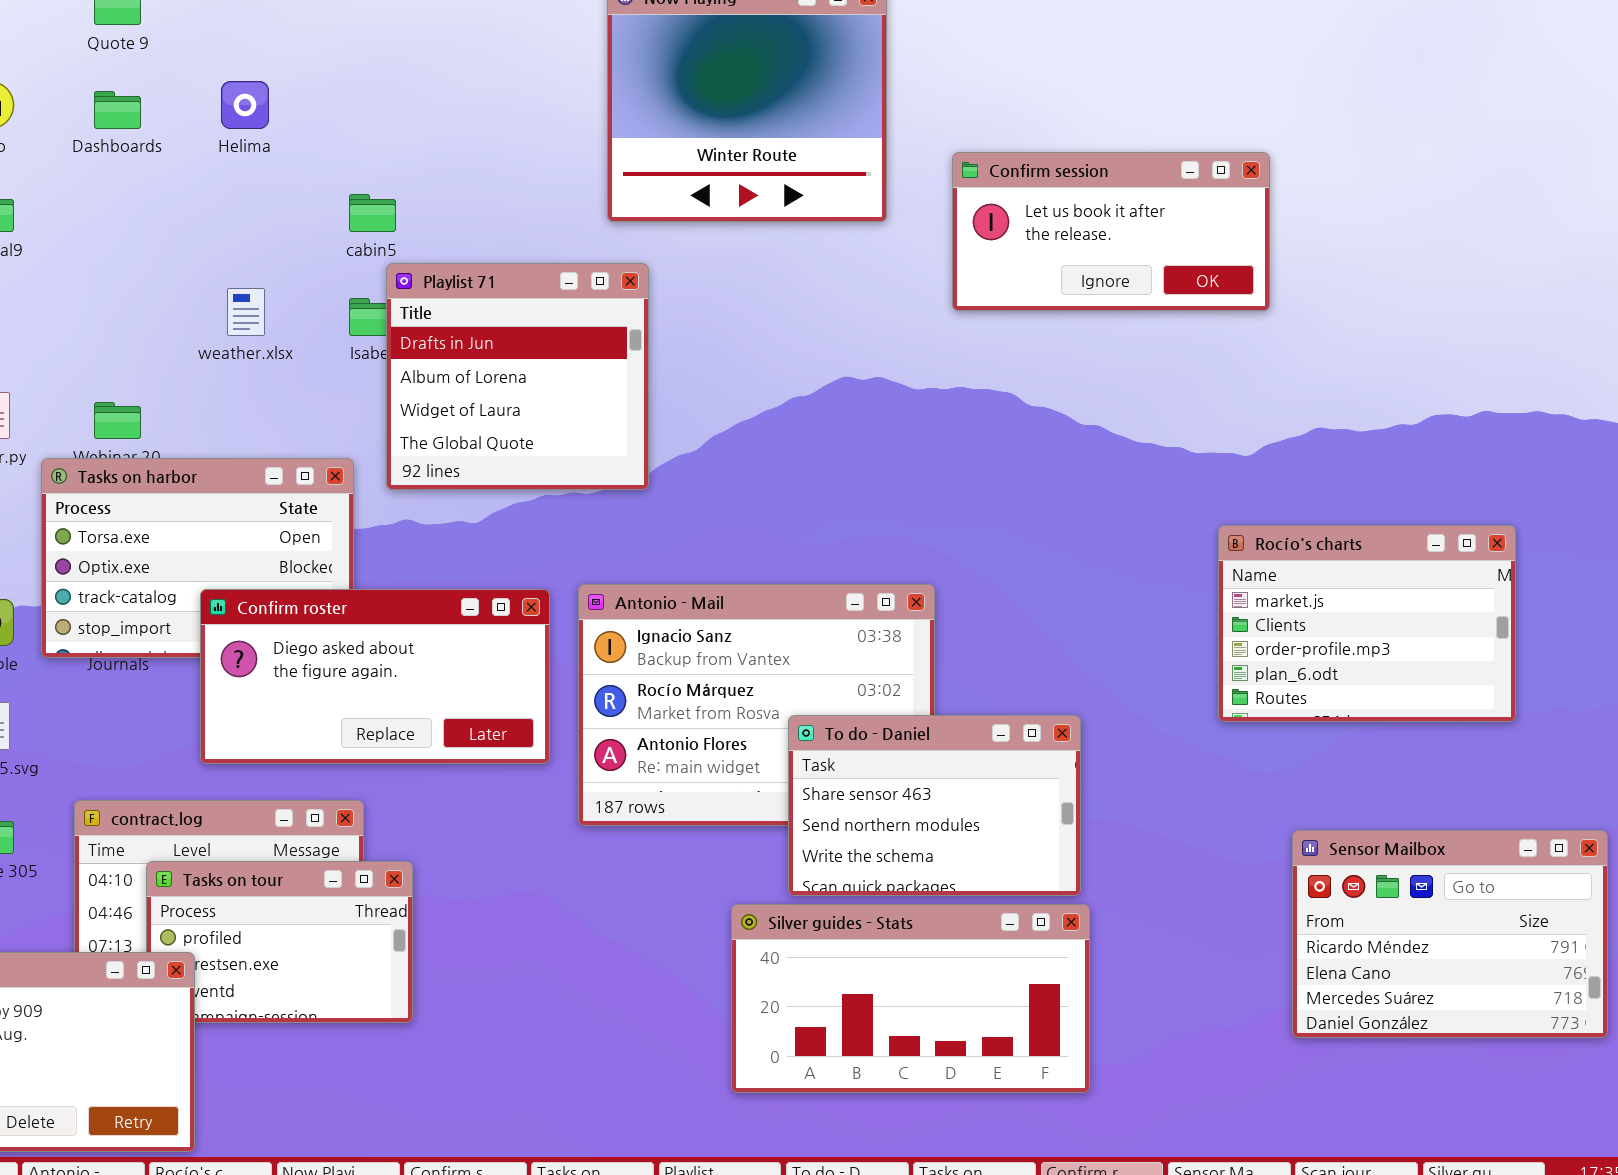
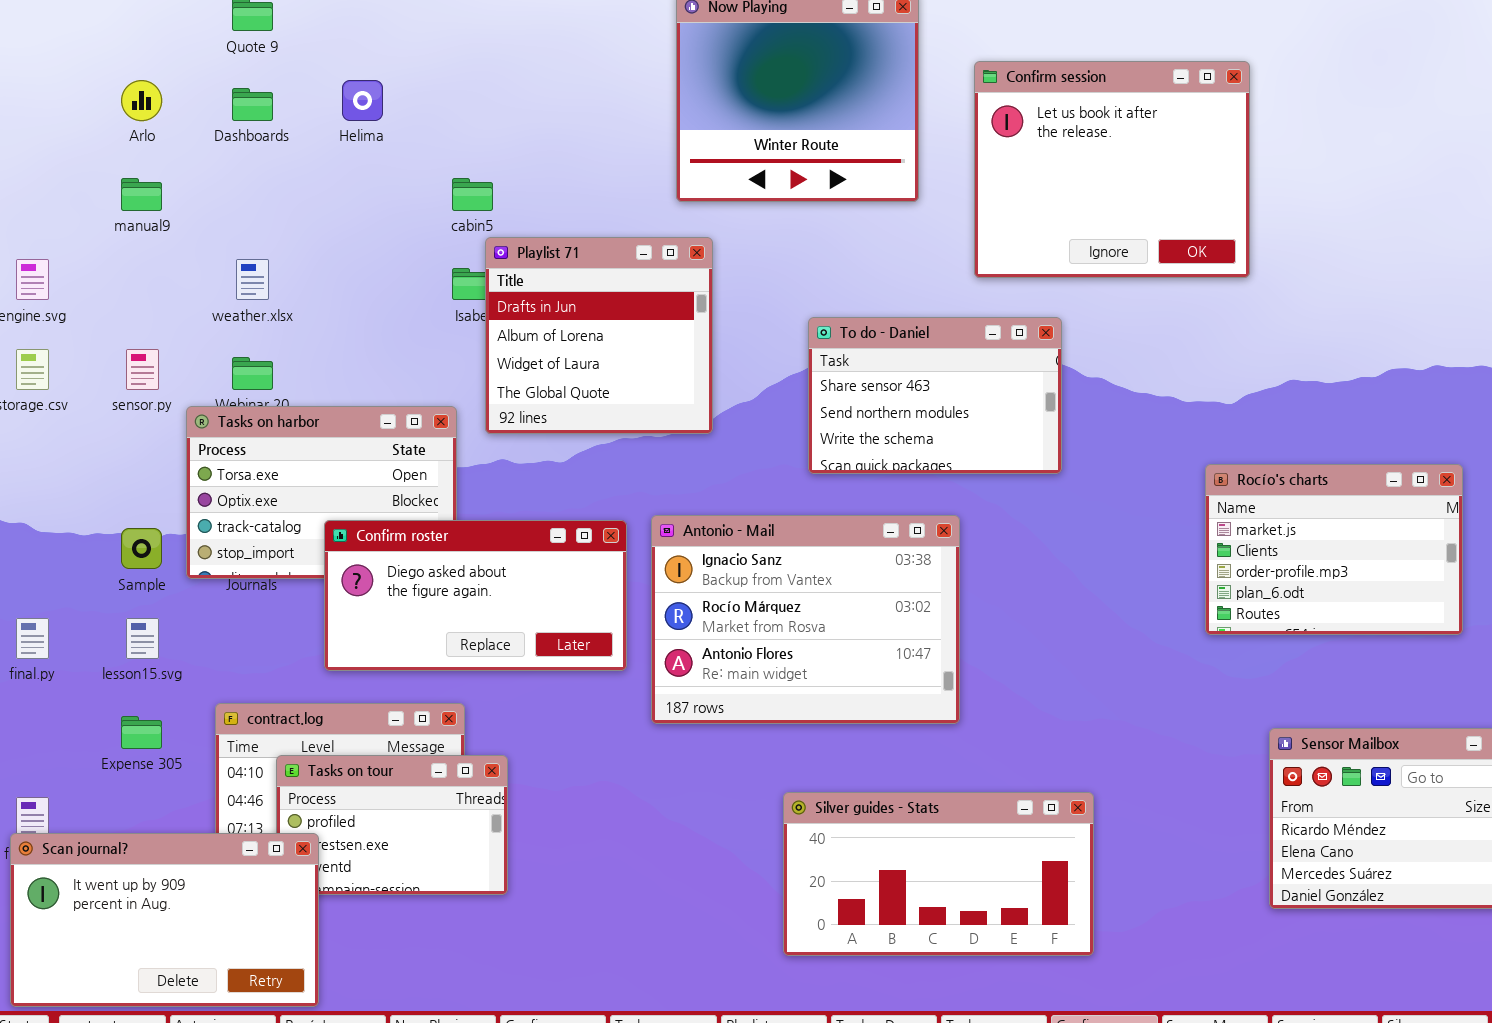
Confirm session: [952,152,1270,311] -> [974,61,1250,278], resized
weather.xlsx: [227,288,265,336] -> [236,259,269,300], moved
To do - Daniel: [788,715,1081,896] -> [808,317,1062,474], moved

